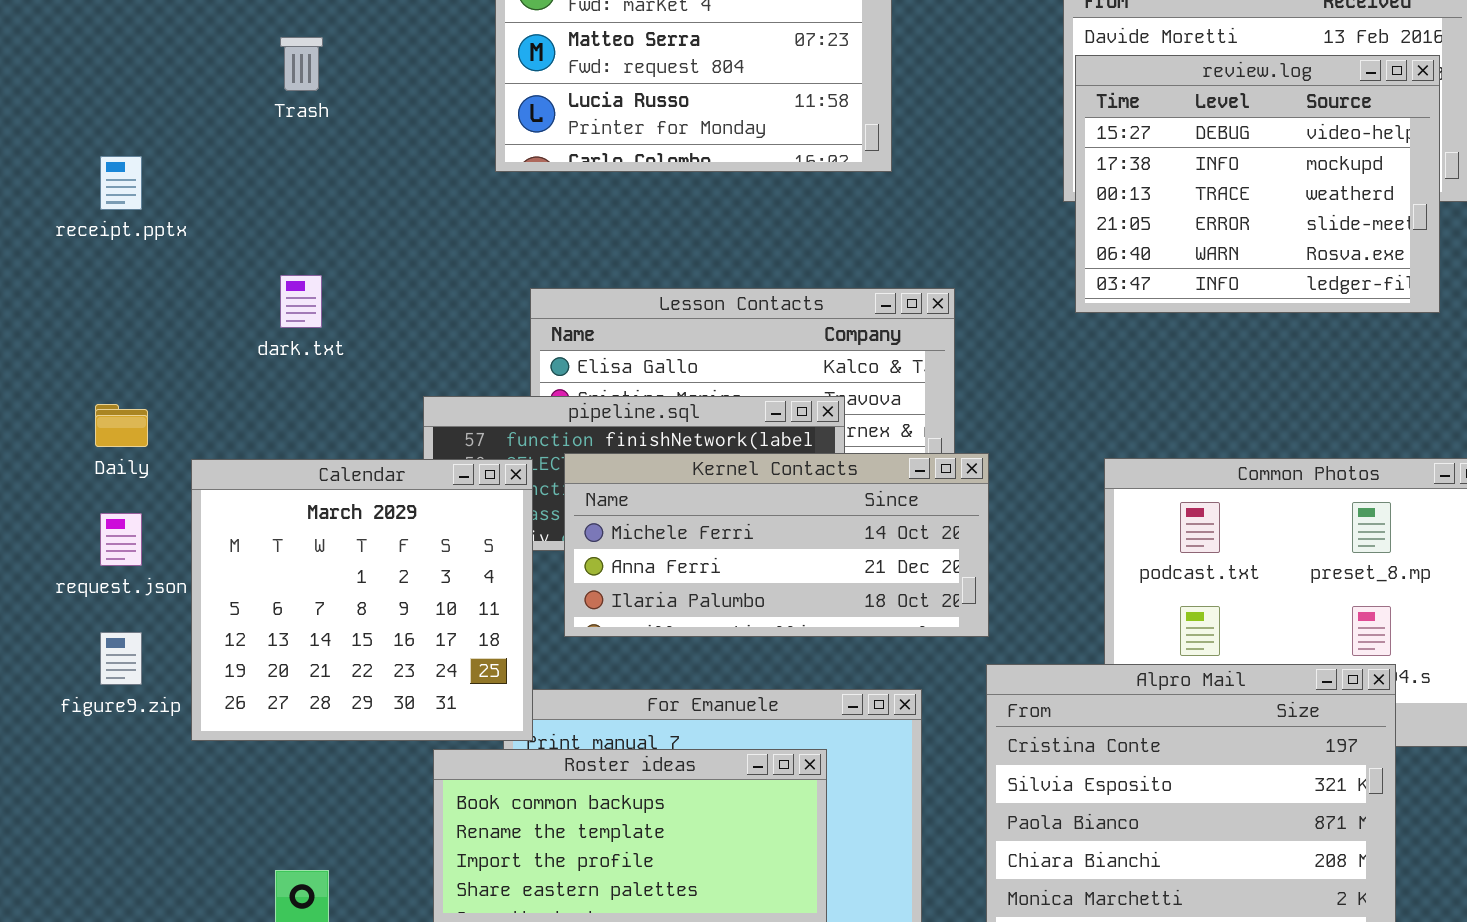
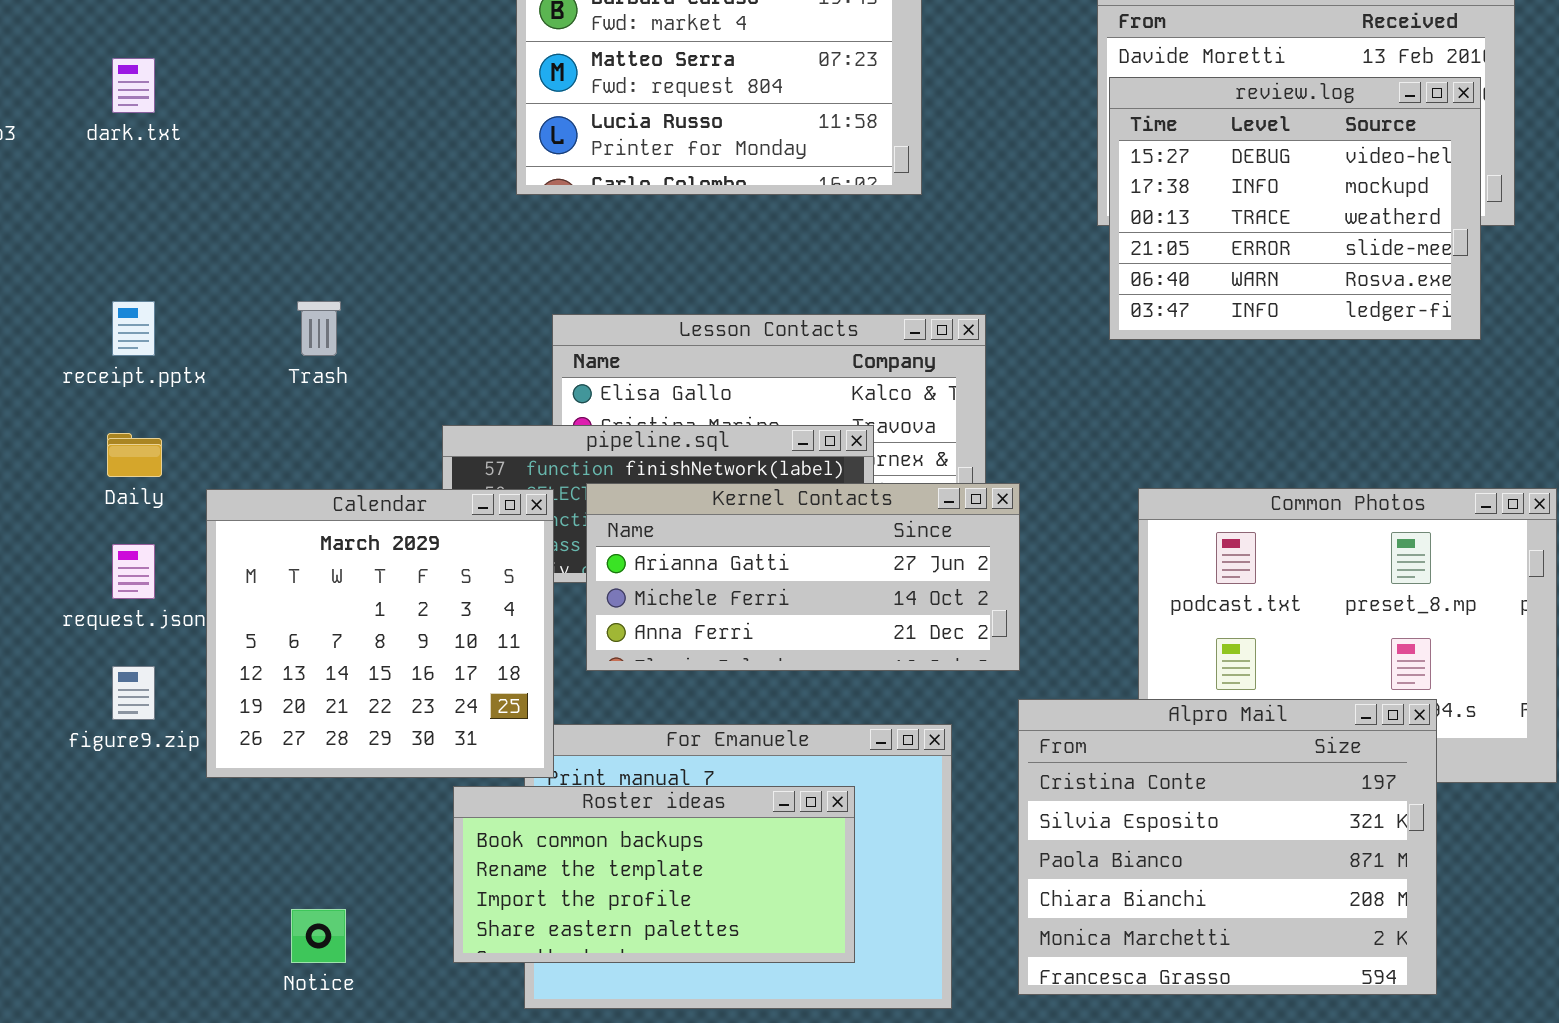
Trash: [280,37,323,91] -> [297,301,341,356], moved
receipt.pptx: [100,156,142,210] -> [112,301,155,356], moved
dark.txt: [280,275,322,328] -> [112,58,155,113], moved
Kernel Contacts: [564,453,989,637] -> [586,483,1020,671], scrolled up 1 row

